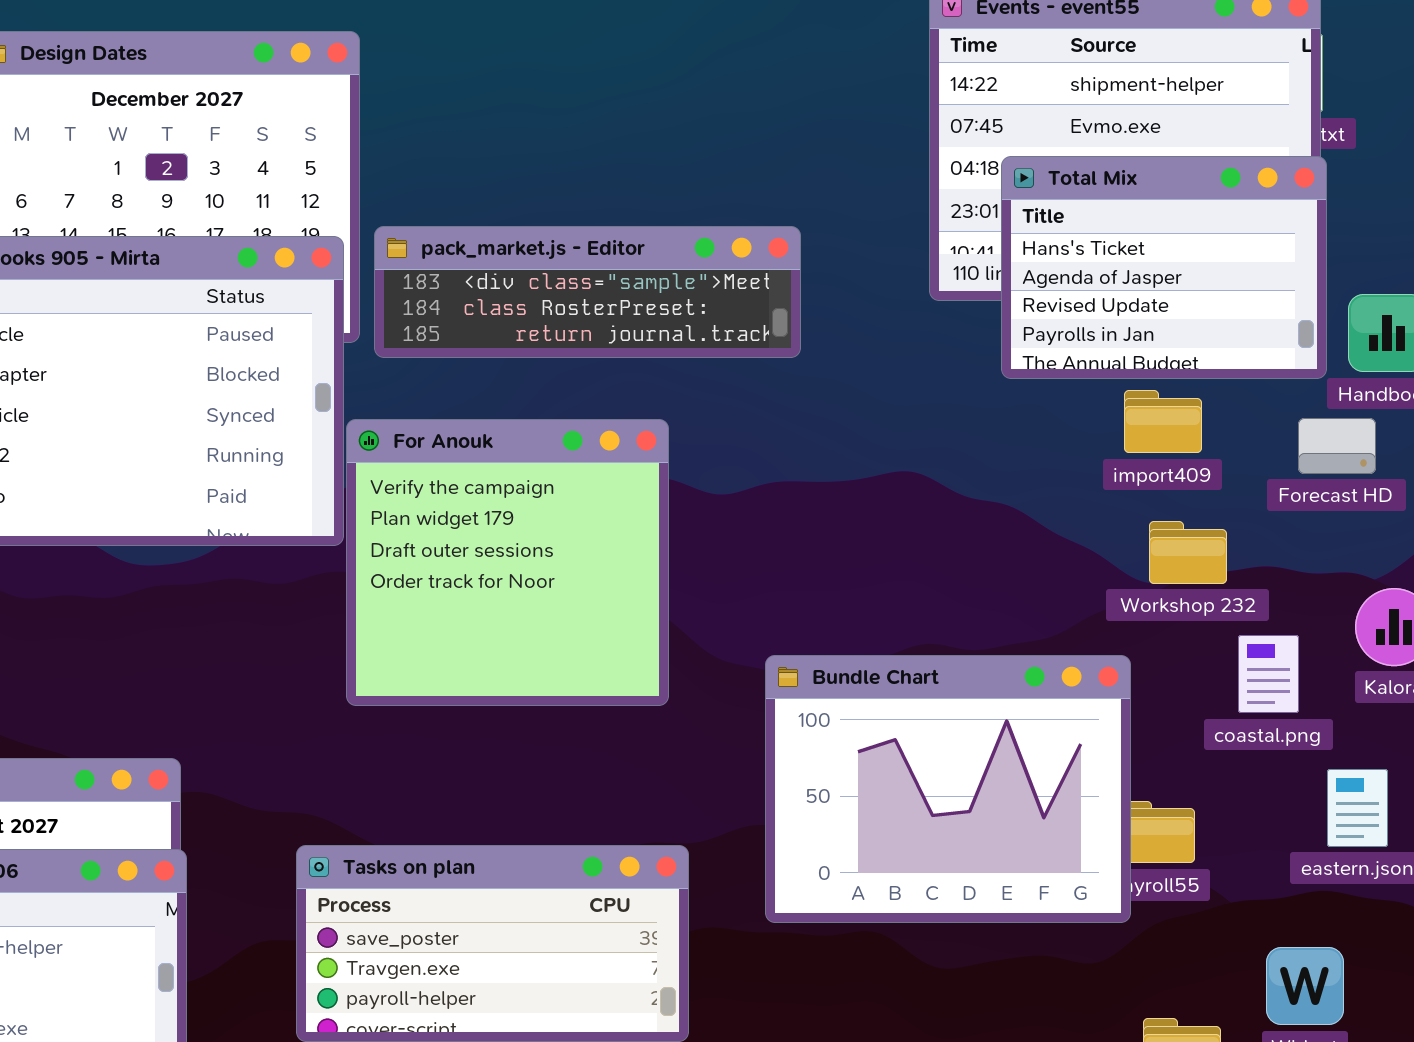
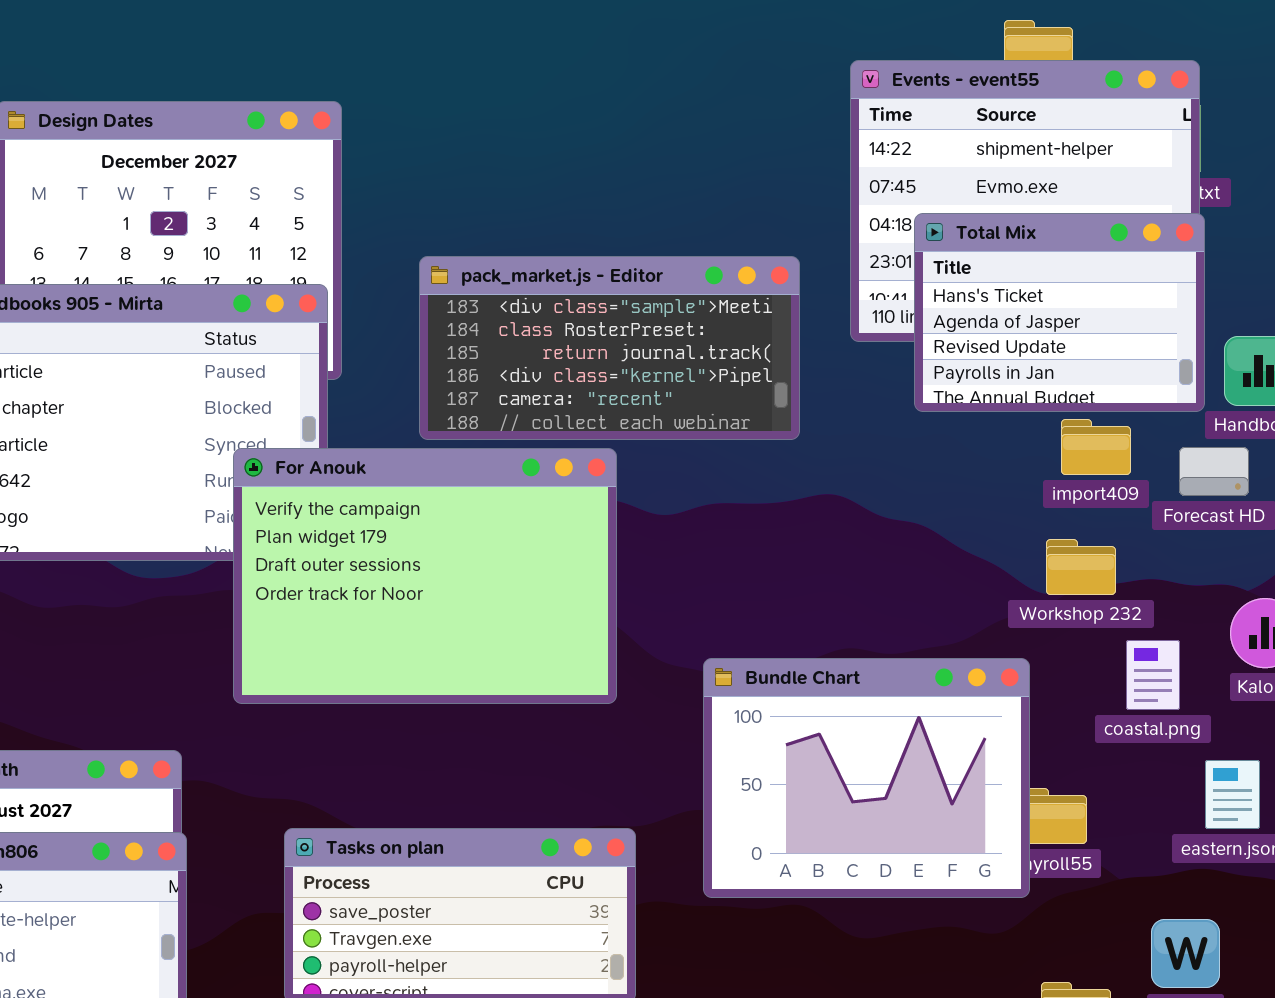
pack_market.js - Editor: [374,226,801,358] -> [419,256,800,440], moved, resized
import409: [1124,390,1202,453] -> [1061,419,1131,475], moved
For Anouk: [346,419,669,706] -> [233,448,617,704], resized

